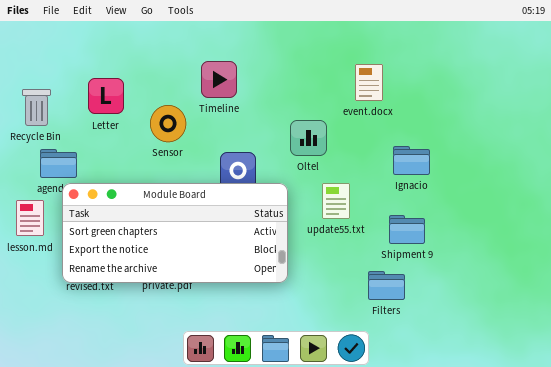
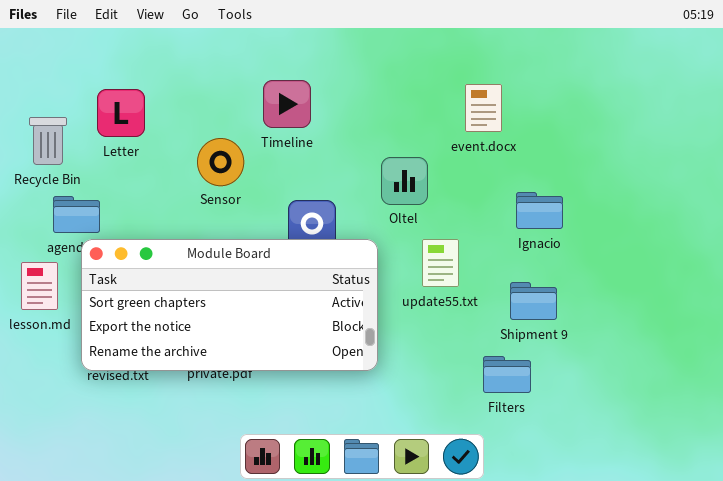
Letter: [88,78,124,114] -> [97,89,145,137], moved

